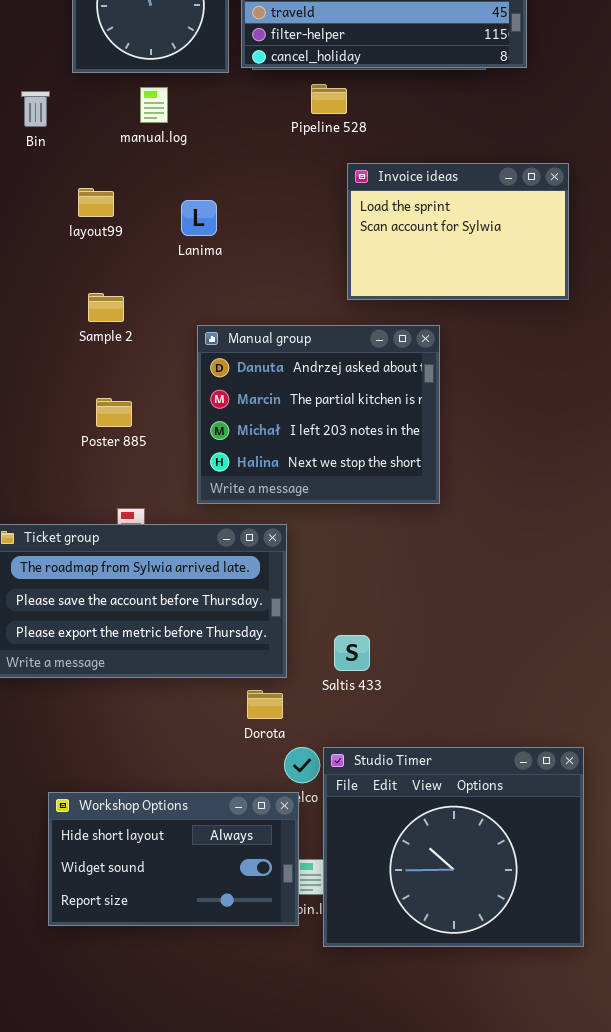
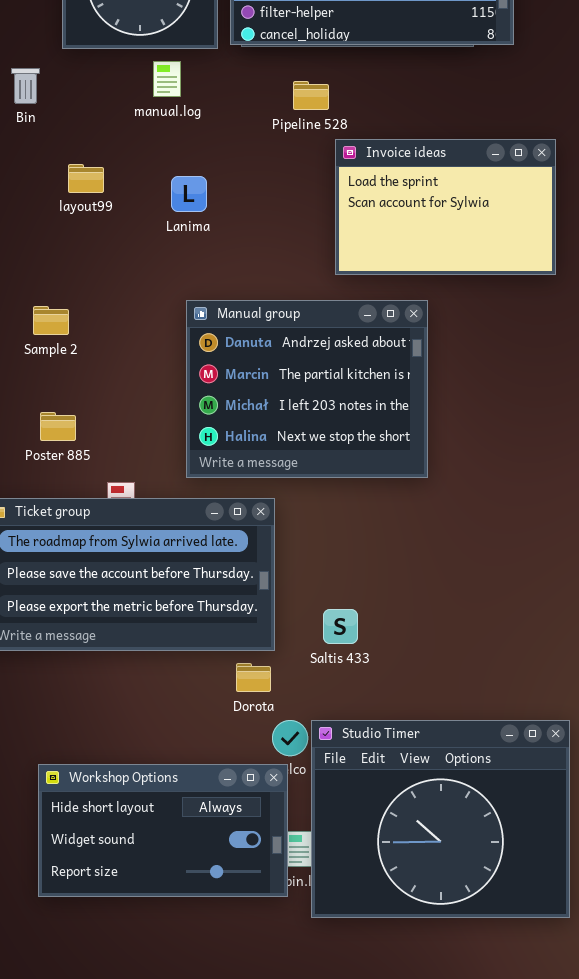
Pipeline 528: [311,84,347,114] -> [293,81,329,110], moved
manual.log: [140,87,168,123] -> [153,61,181,97], moved
Sample 2: [88,293,124,322] -> [33,306,69,335], moved
Poster 885: [96,398,132,427] -> [40,412,76,441], moved

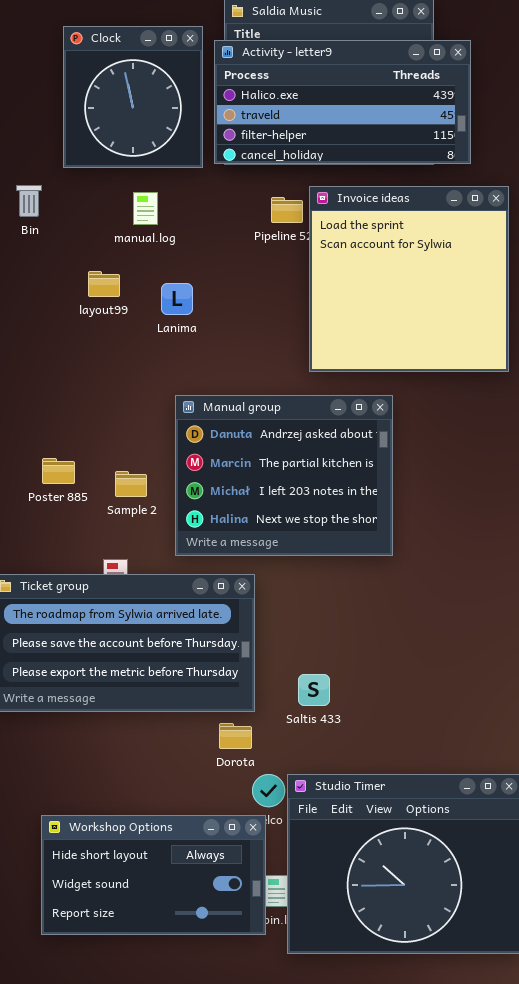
manual.log: [153,61,181,97] -> [133,192,158,225], moved
Invoice ideas: [335,139,556,275] -> [309,186,509,372], resized
layout99: [68,164,104,193] -> [88,271,120,297], moved
Sample 2: [33,306,69,335] -> [115,471,147,497], moved
Poster 885: [40,412,76,441] -> [42,458,75,484], moved

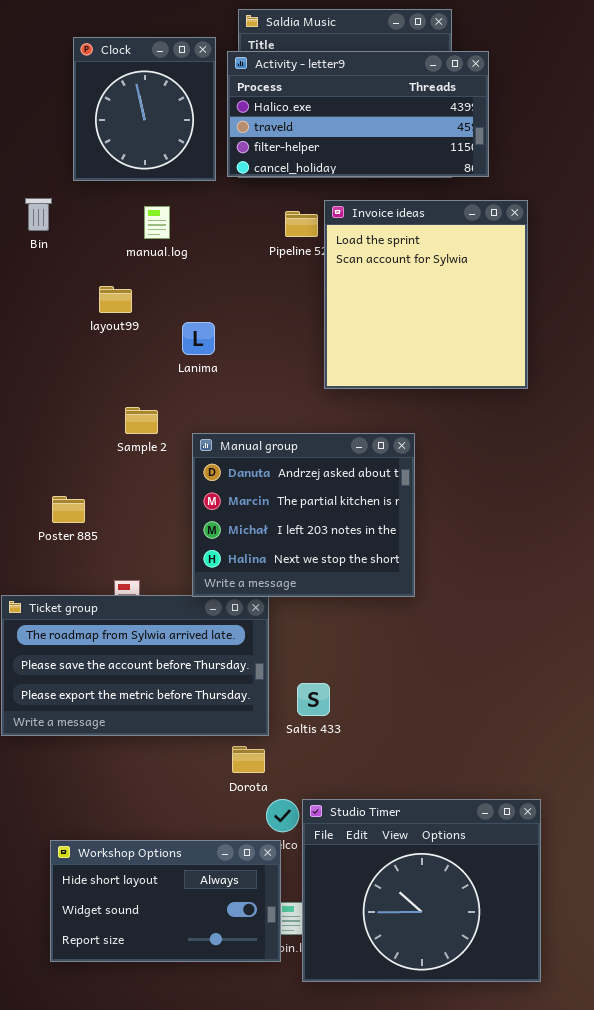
Lanima: [161,283,193,315] -> [182,322,215,355], moved
Manual group: [175,395,393,556] -> [192,433,415,597], moved
Poster 885: [42,458,75,484] -> [52,496,85,523], moved
Sample 2: [115,471,147,497] -> [125,407,158,434], moved
Saltis 433: [298,674,330,706] -> [297,683,330,716], moved

